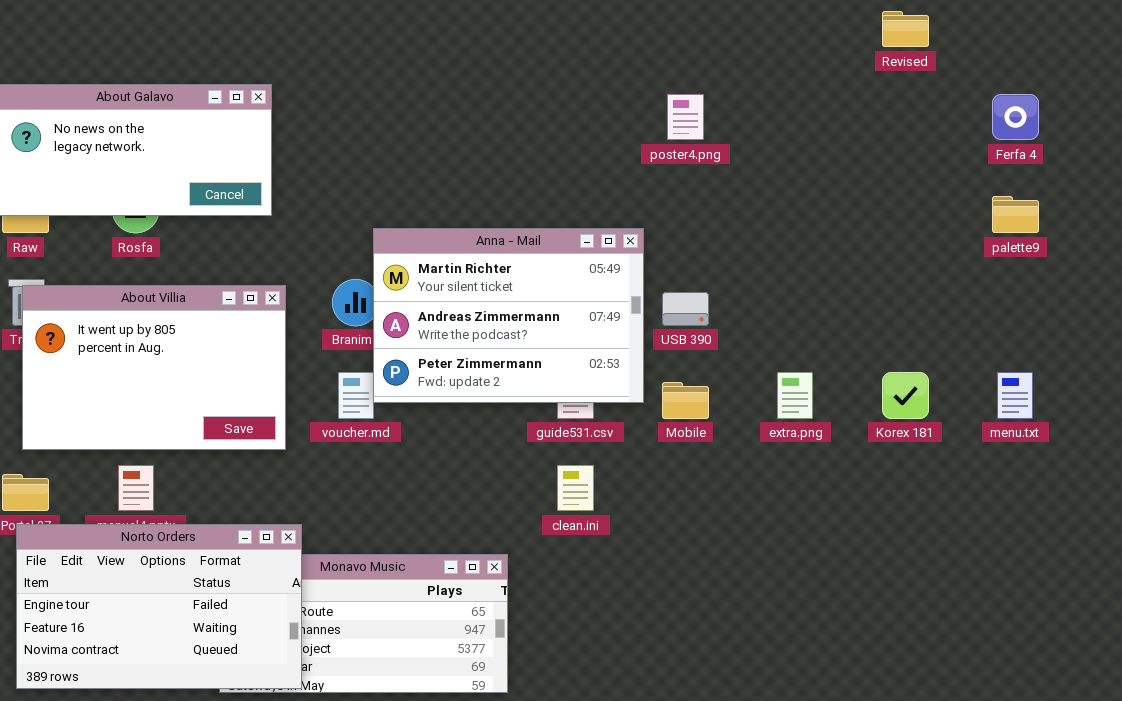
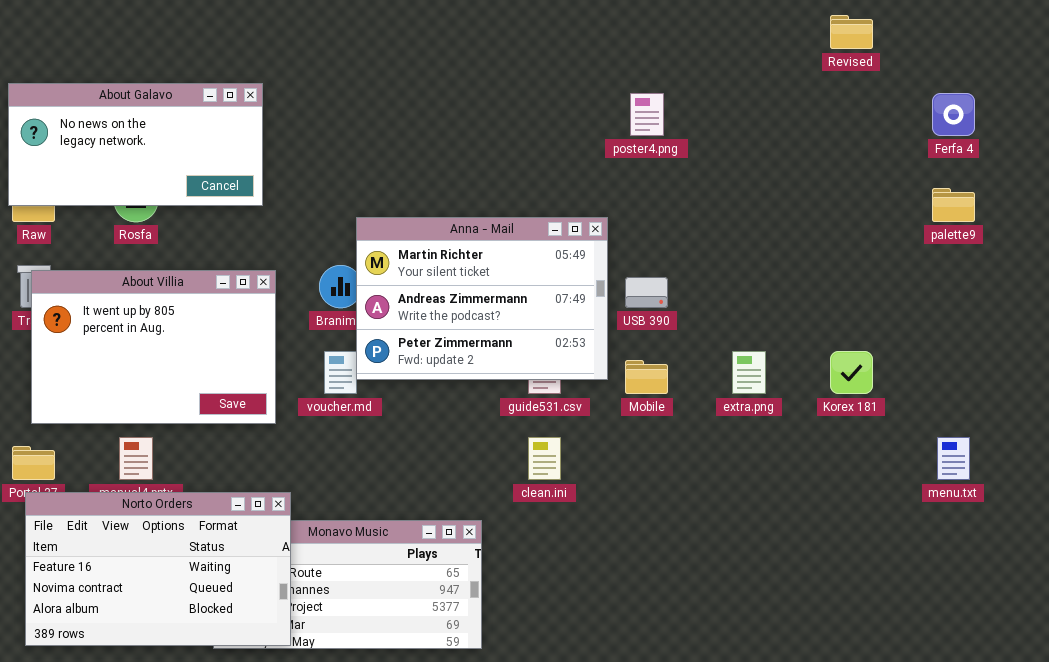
menu.txt: [997,372,1033,419] -> [937,437,970,480], moved
Norto Orders: [16,524,302,689] -> [25,492,291,646], scrolled down 1 row

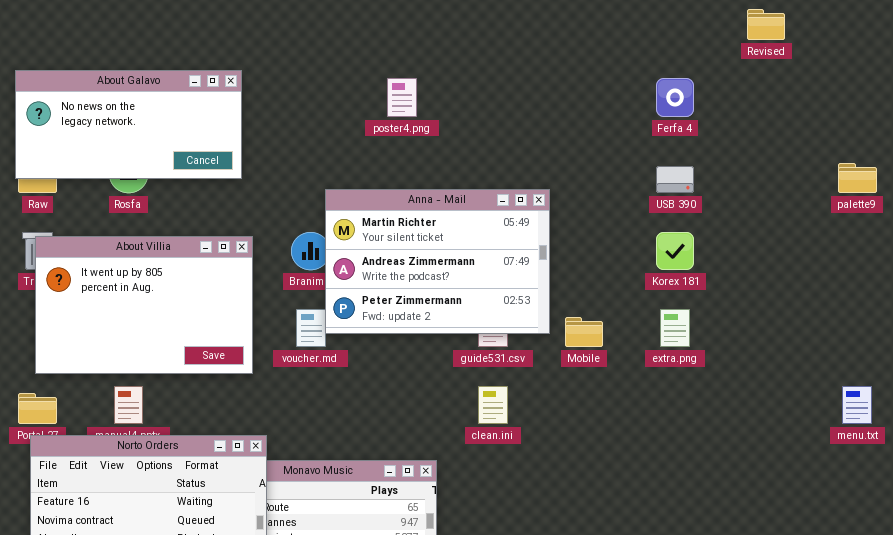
poster4.png: [630,93,664,136] -> [387,78,417,117], moved
Ferfa 4: [932,93,975,136] -> [656,78,694,117], moved
USB 390: [625,277,668,308] -> [656,166,694,193], moved
Korex 181: [830,351,873,394] -> [656,232,694,270], moved

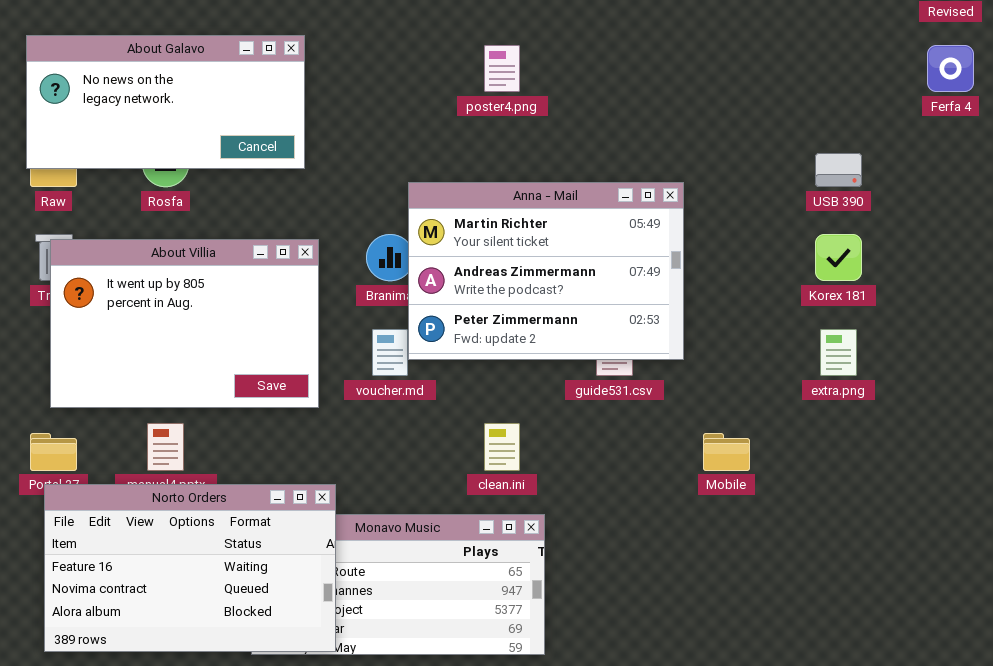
Ferfa 4: [656,78,694,117] -> [927,45,974,92], moved
Mobile: [565,317,603,347] -> [703,433,750,471], moved
clean.ini: [478,386,508,424] -> [484,423,520,471], moved

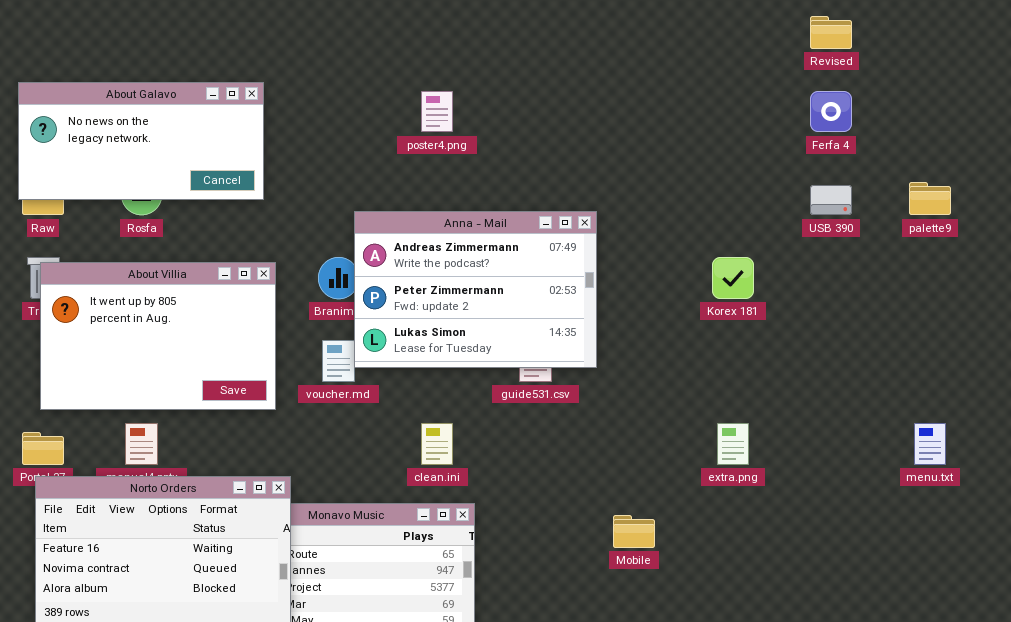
USB 390: [815,153,862,187] -> [810,185,852,215], moved
Anna - Mail: [408,182,684,360] -> [354,211,597,368], scrolled down 1 row
extra.png: [820,329,857,376] -> [717,423,749,465], moved
Mobile: [703,433,750,471] -> [613,515,655,548], moved

